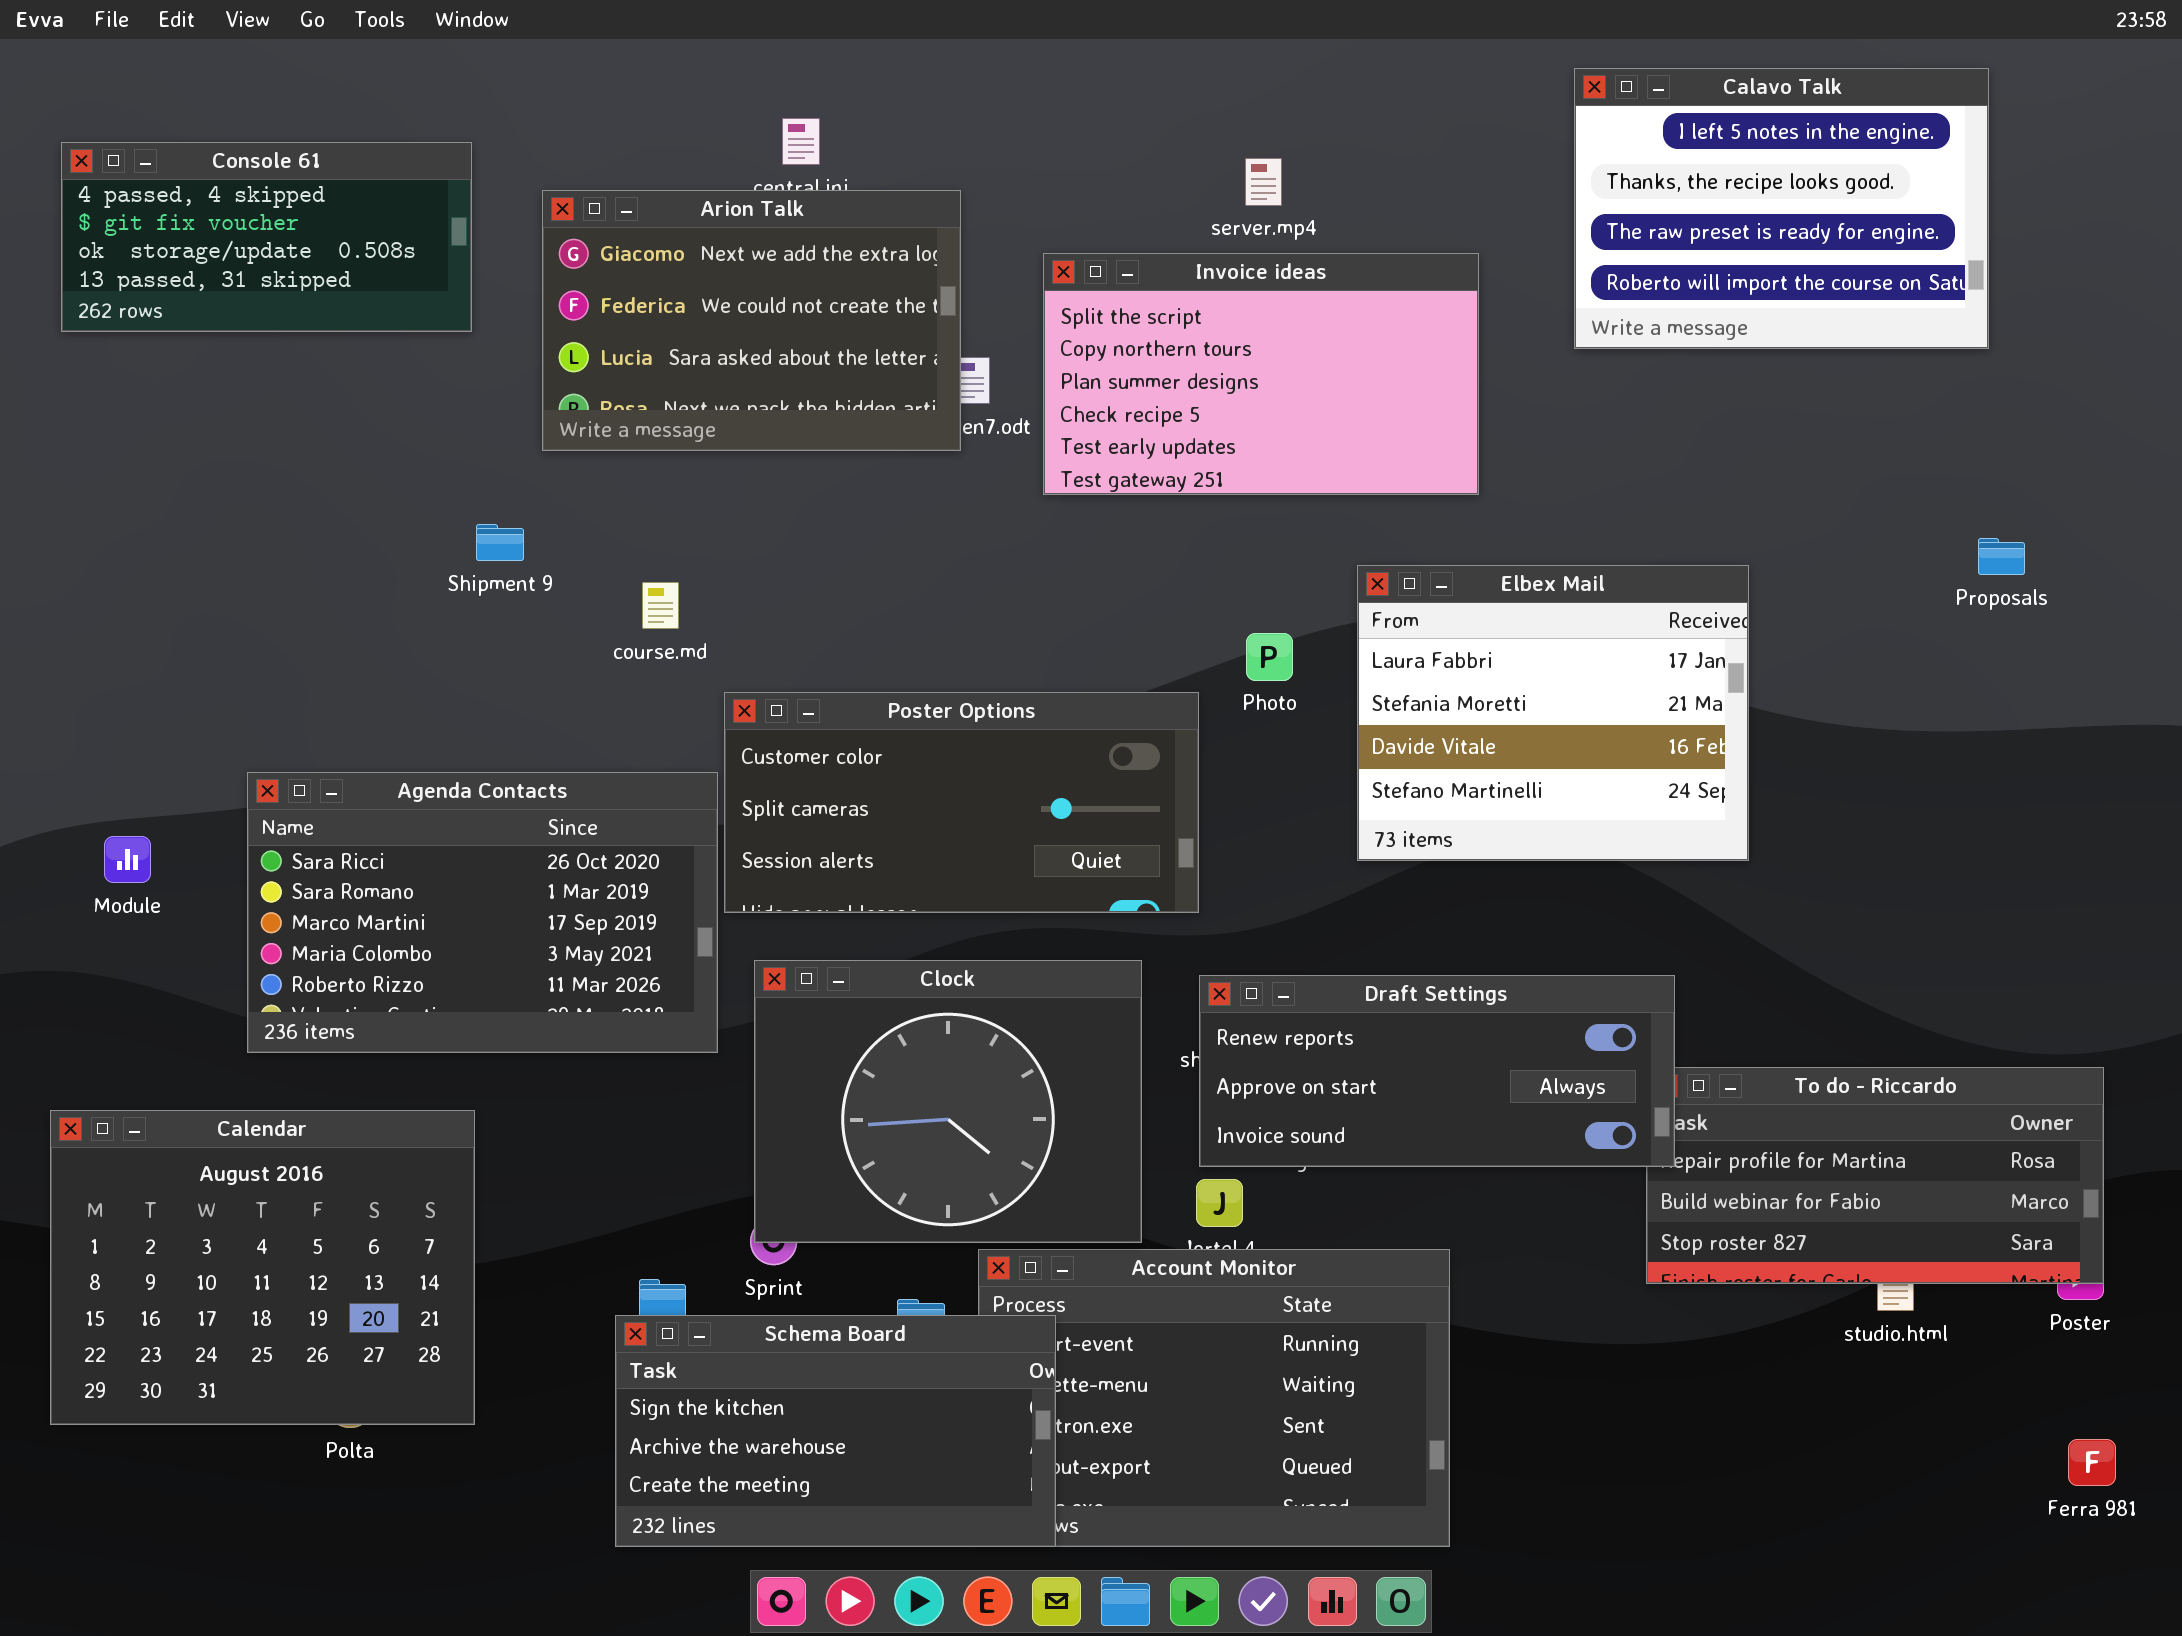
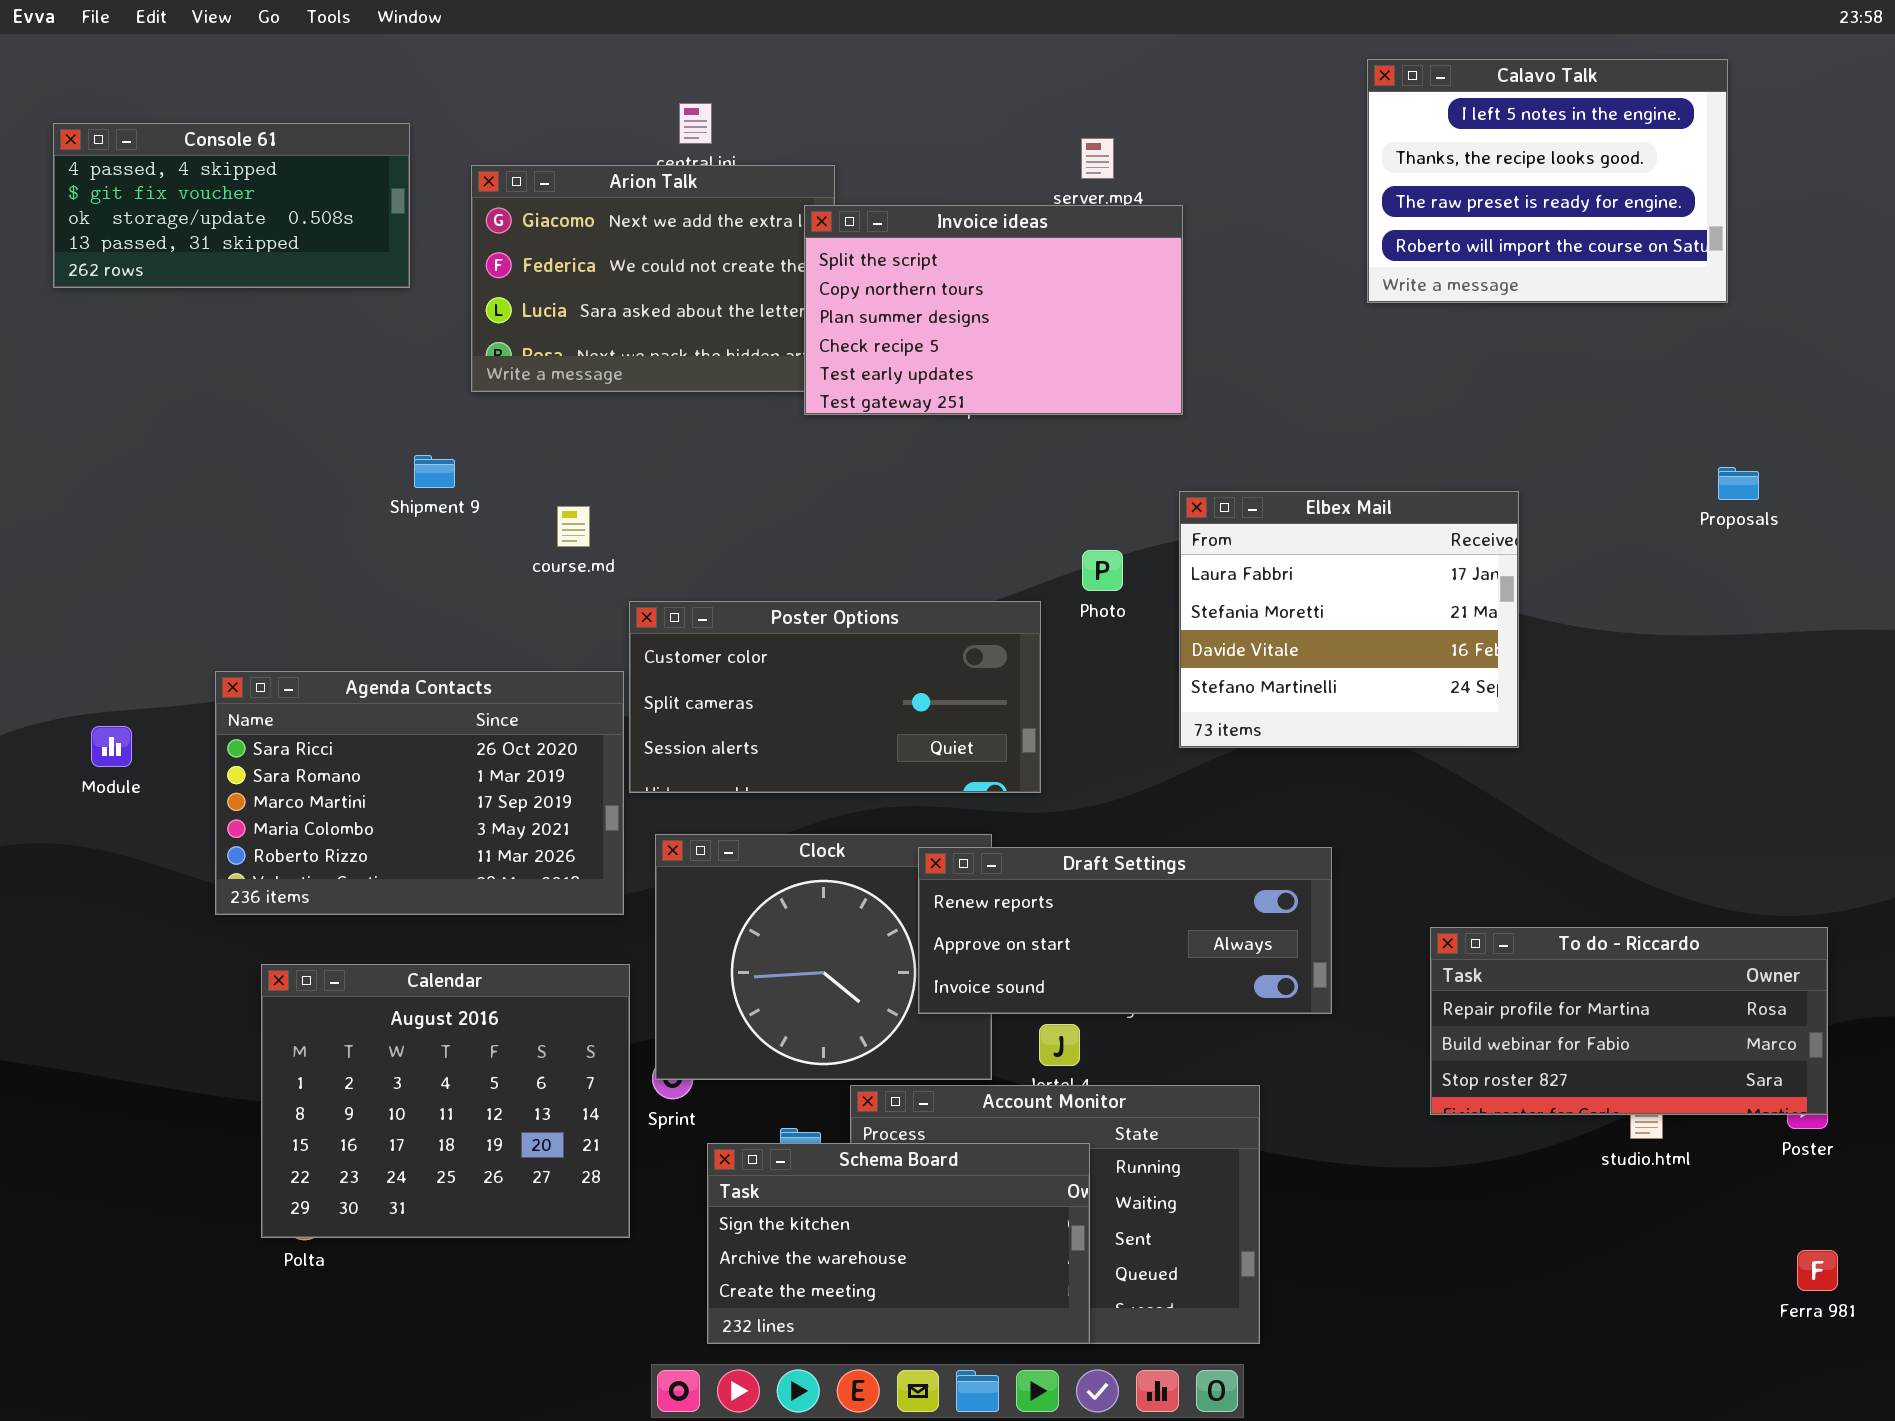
Invoice ideas: [1043,253,1479,495] -> [804,205,1183,415], moved
Draft Settings: [1199,975,1675,1167] -> [918,847,1332,1014], moved
Calendar: [50,1110,475,1425] -> [261,964,630,1238], moved
Schema Board: [615,1315,1056,1547] -> [707,1143,1090,1344], moved

